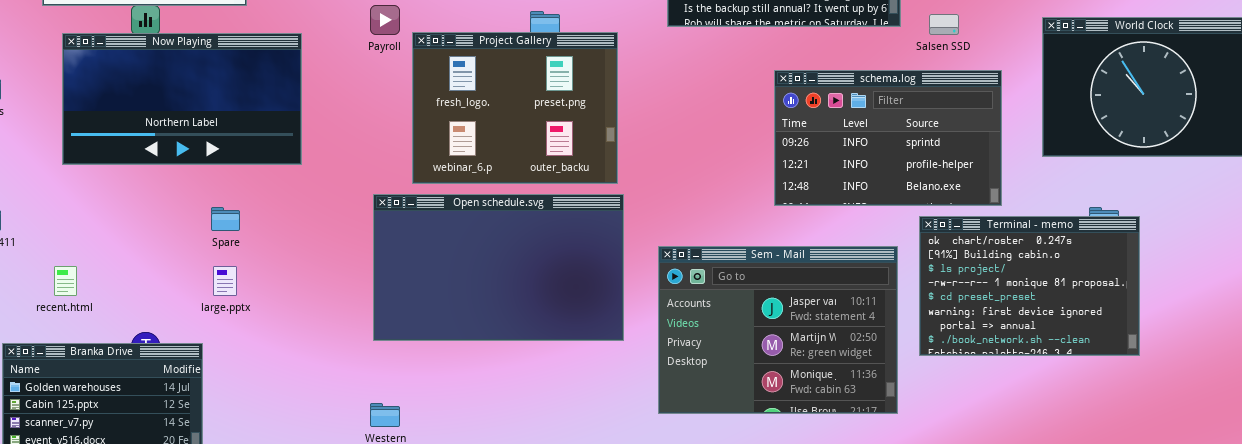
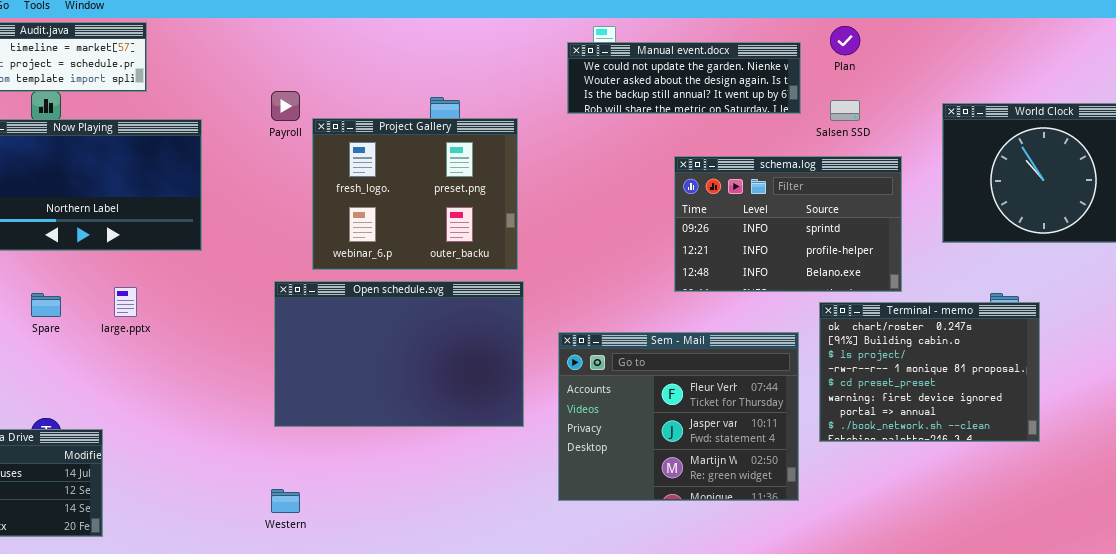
Spare: [211,207,240,231] -> [31,293,61,317], moved
Sem - Mail: [658,246,898,414] -> [558,332,799,501], scrolled up 1 row
large.pptx: [213,266,237,296] -> [114,287,137,317], moved

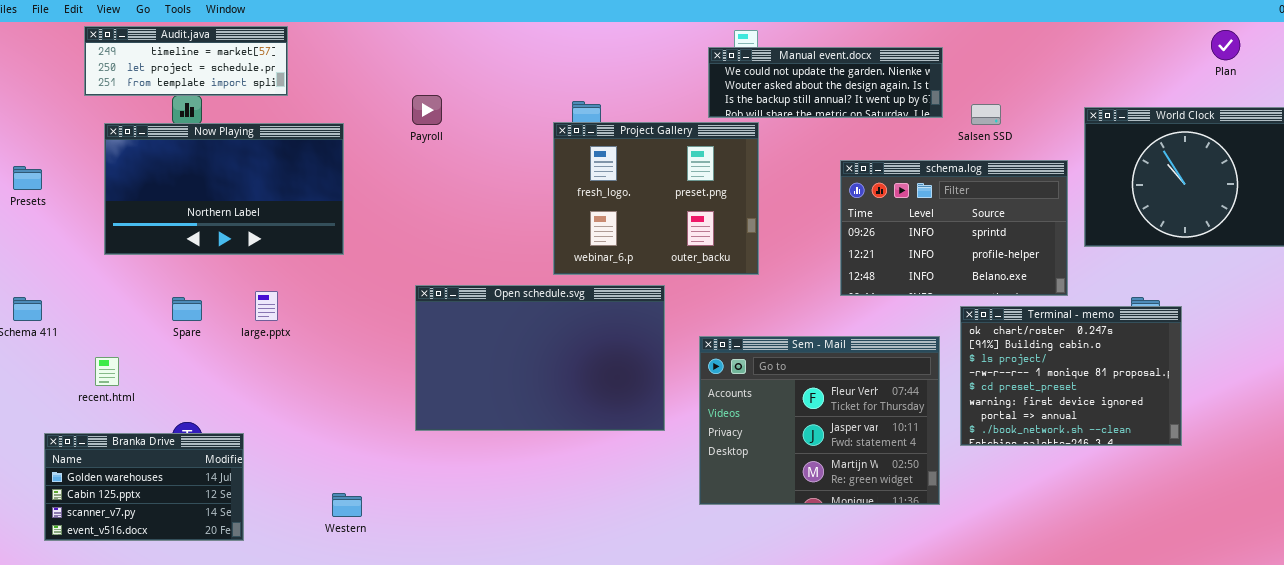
Plan: [830,26,860,55] -> [1211,30,1240,60], moved
Project Gallery: [312,118,518,270] -> [553,122,759,275], moved
schema.log: [674,156,902,292] -> [840,160,1068,296], moved
Western: [271,489,300,513] -> [332,493,362,517], moved

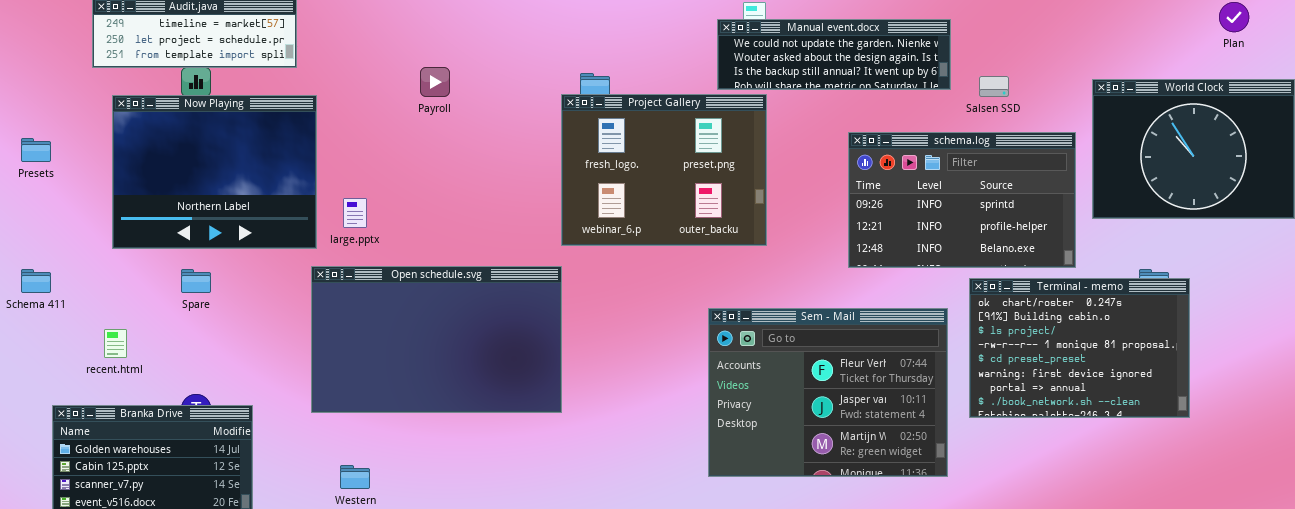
Now Playing: [104,123,344,255] -> [112,95,317,249], resized
Open schedule.svg: [415,285,665,431] -> [311,266,562,413], moved
large.pptx: [255,291,278,321] -> [343,198,367,228], moved

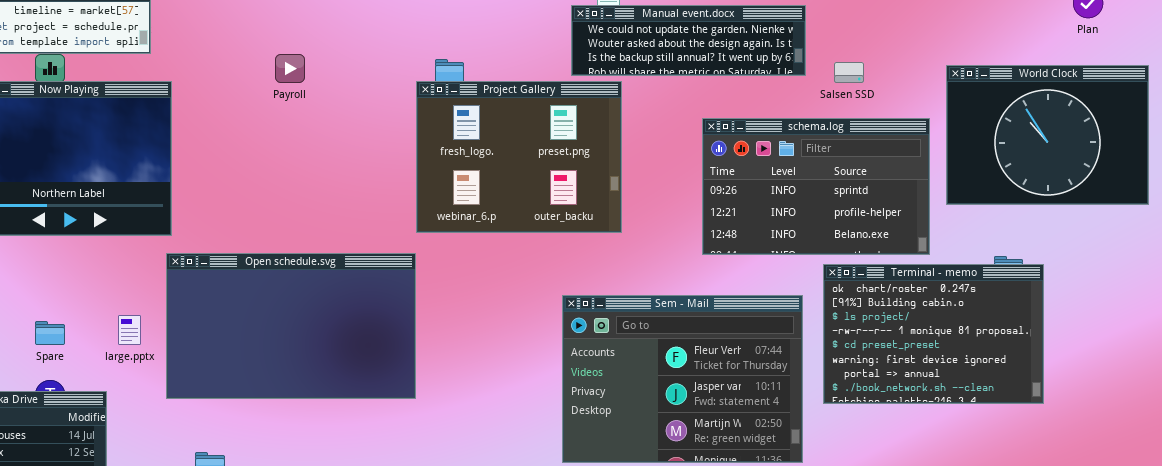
large.pptx: [343,198,367,228] -> [118,315,141,345], moved
Spare: [181,269,211,293] -> [35,321,65,345], moved

